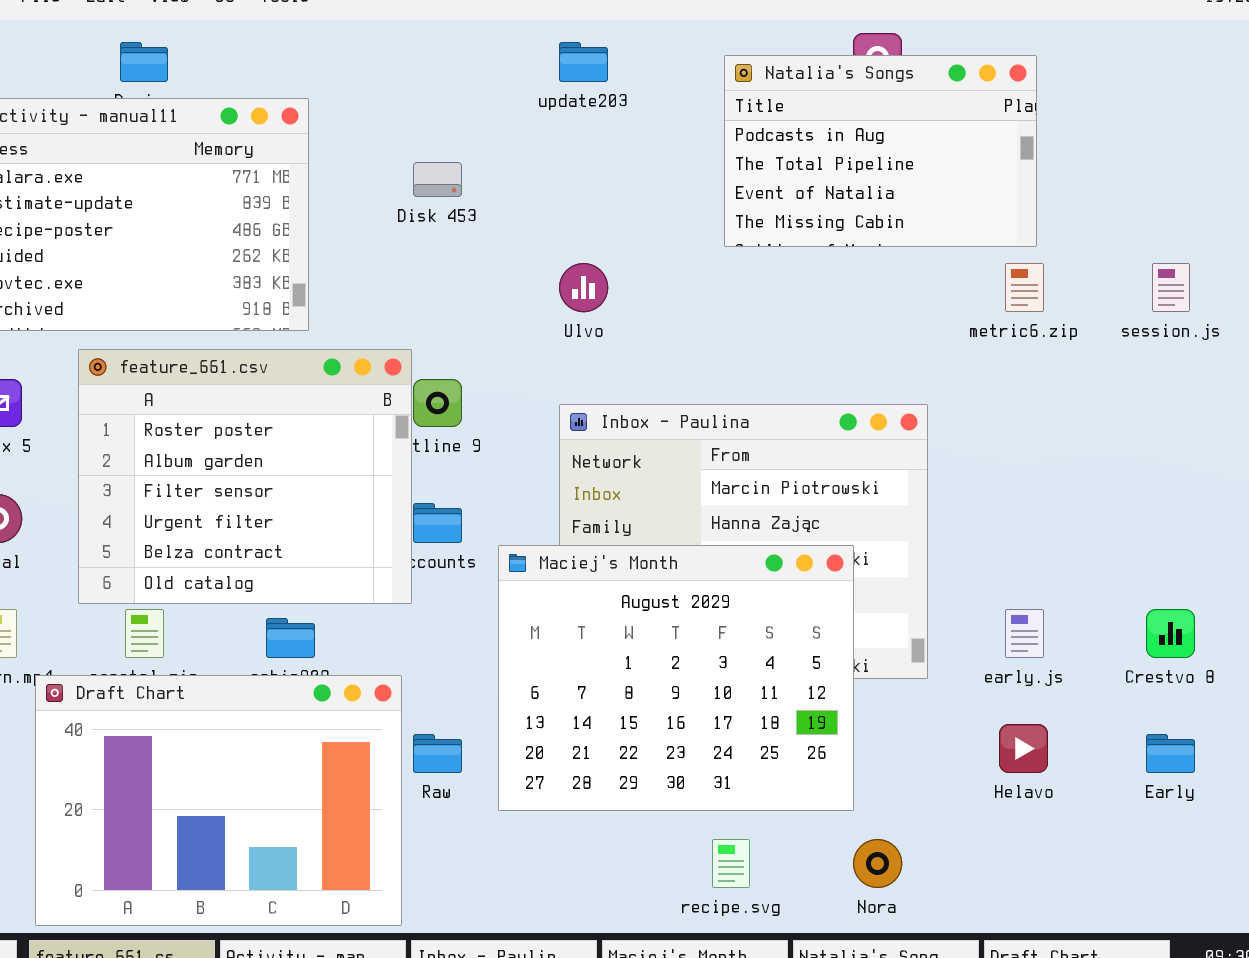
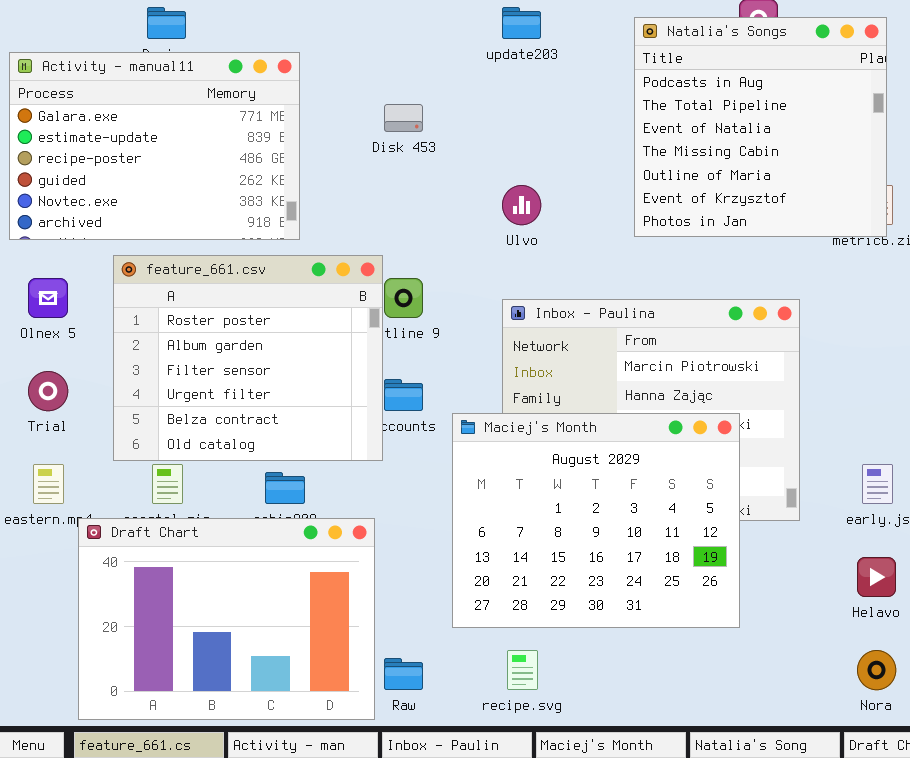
Natalia's Songs: [724,55,1037,247] -> [634,17,887,237], resized
Raw: [413,734,462,773] -> [384,658,423,690], moved
recipe.svg: [712,839,750,888] -> [507,650,538,690], moved
Nora: [853,839,902,888] -> [857,650,896,690], moved

